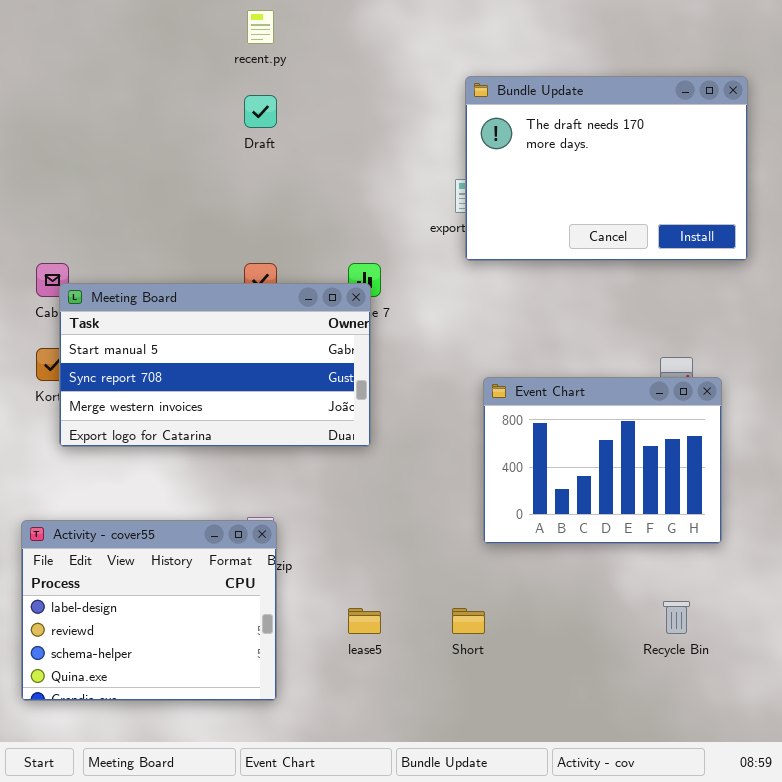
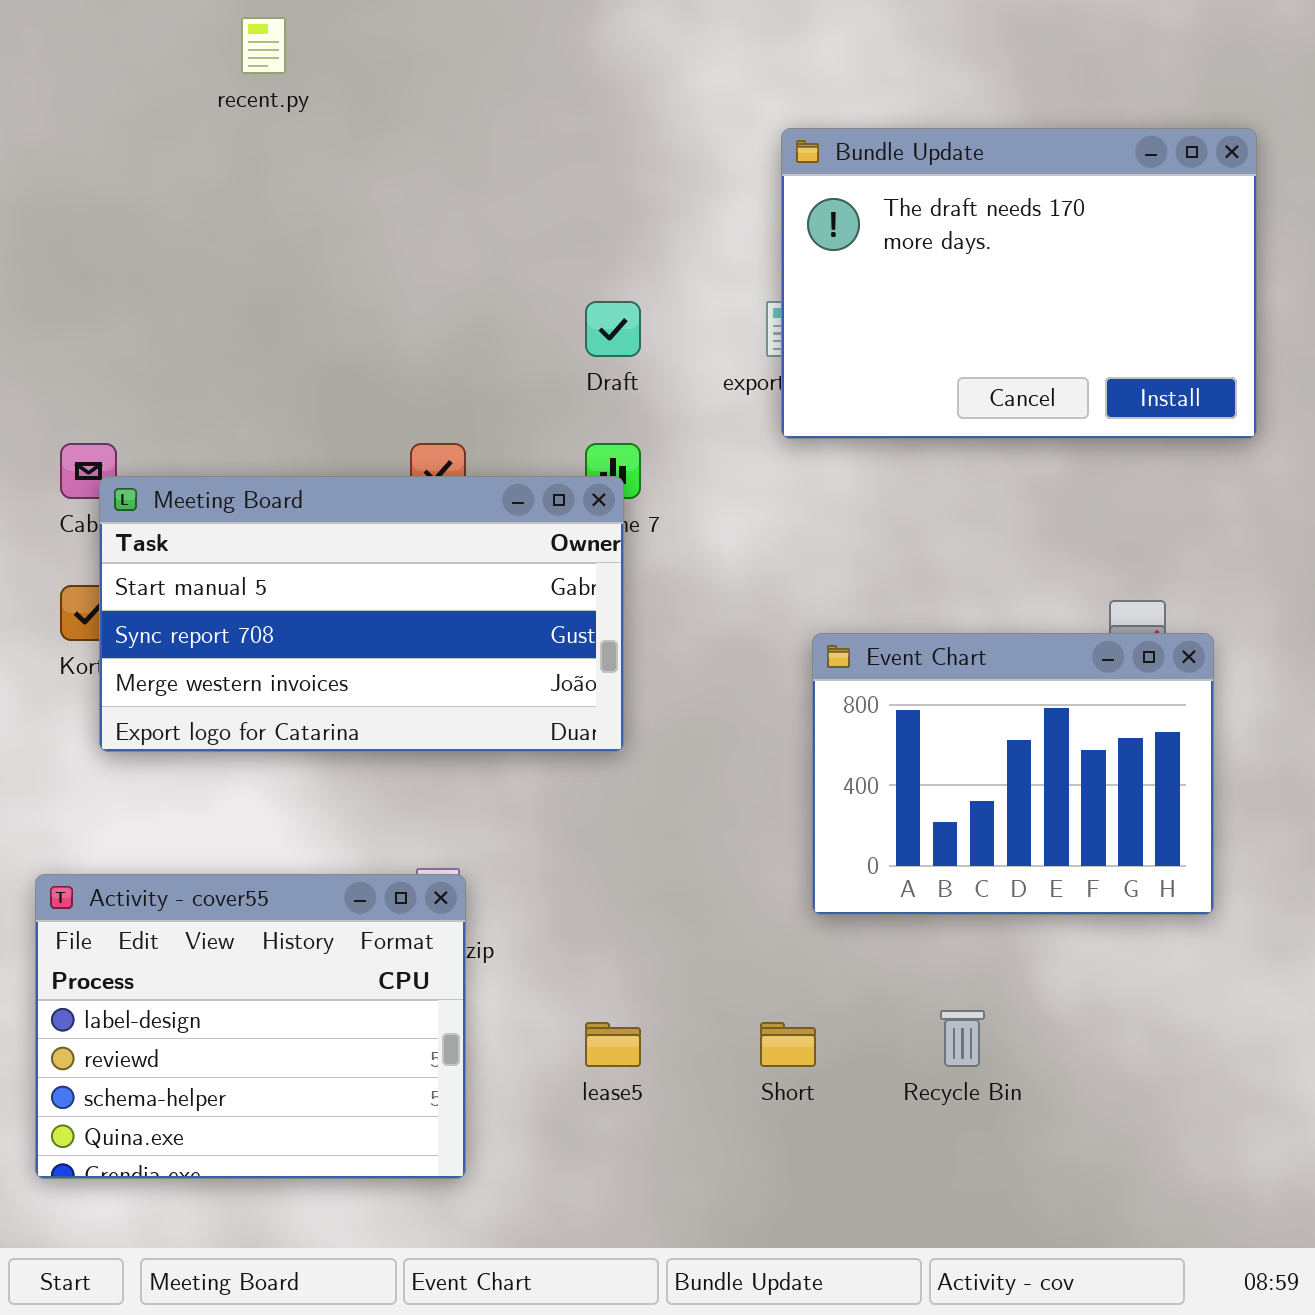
recent.py: [247,10,274,44] -> [241,17,286,74], moved
Draft: [244,95,277,128] -> [585,301,641,357], moved
Recycle Bin: [663,601,690,634] -> [940,1010,985,1067], moved

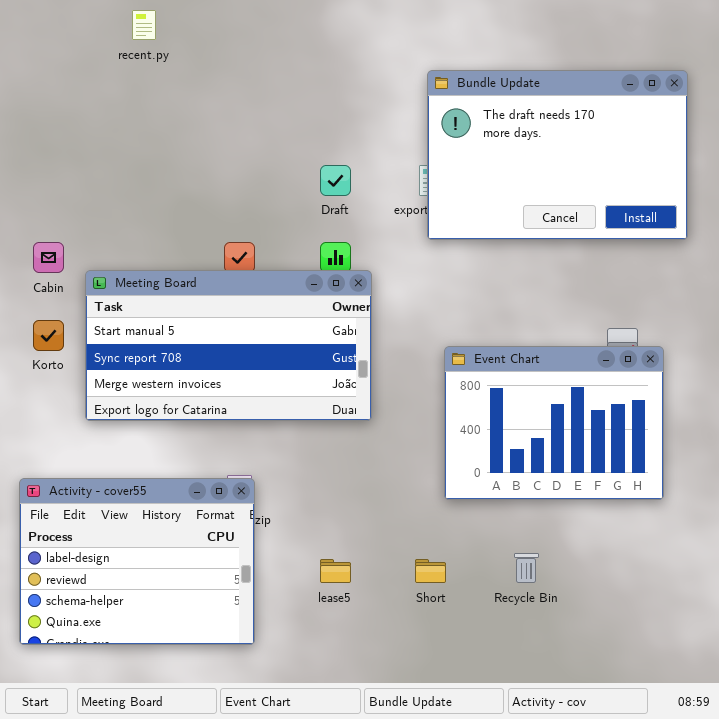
Meeting Board: [99,476,624,752] -> [85,270,372,421], moved

